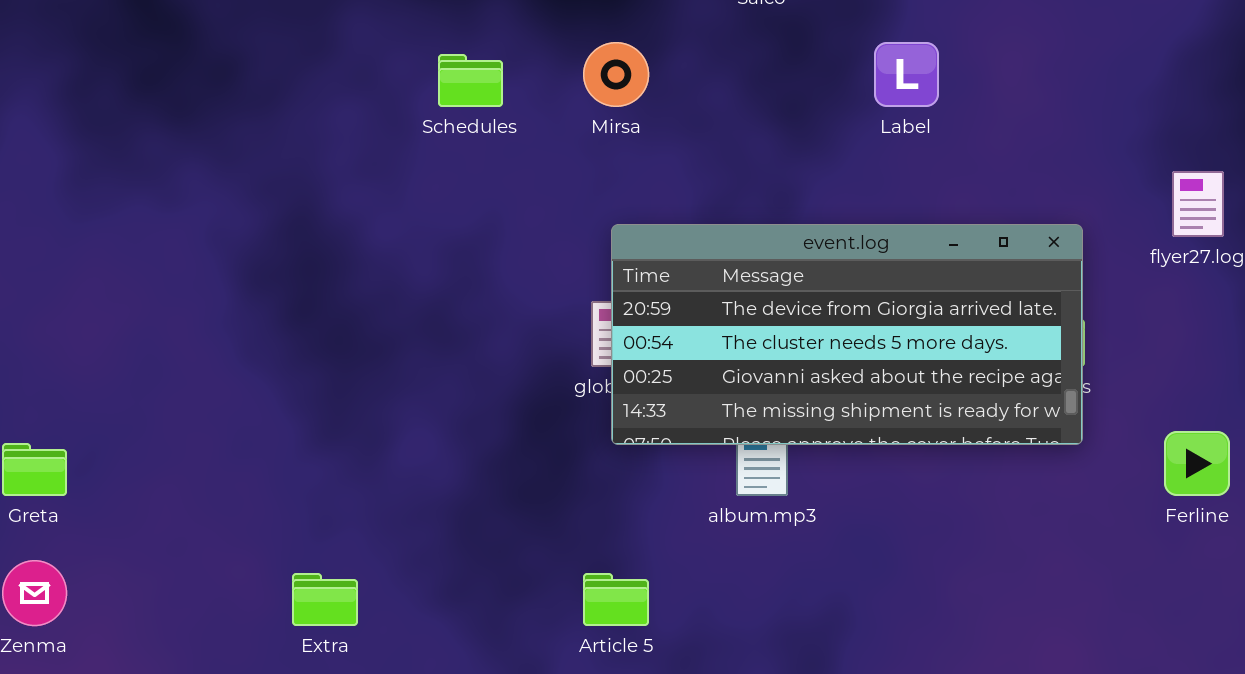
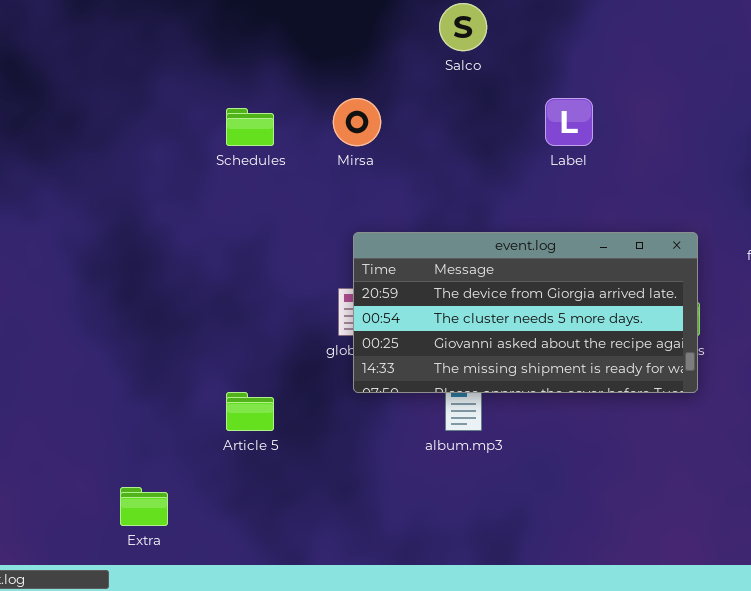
Article 5: [583,573,649,626] -> [226,392,274,431], moved

